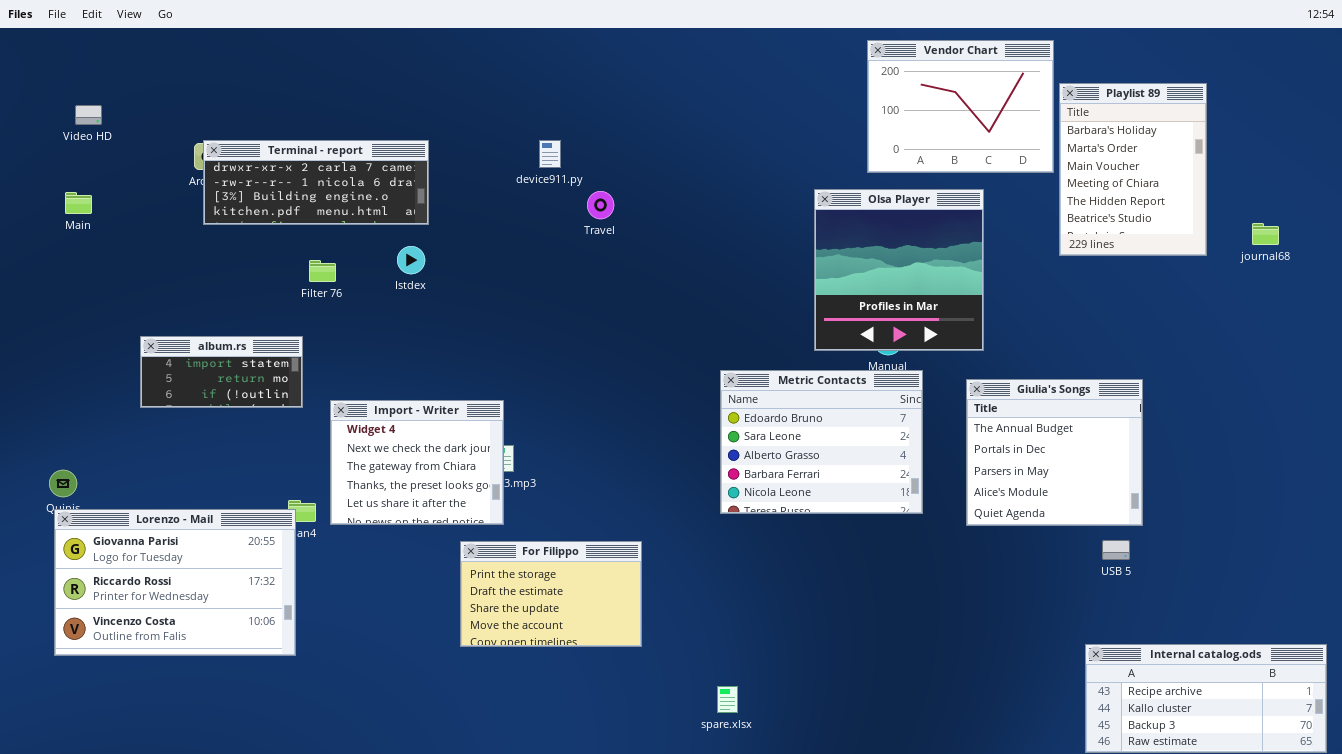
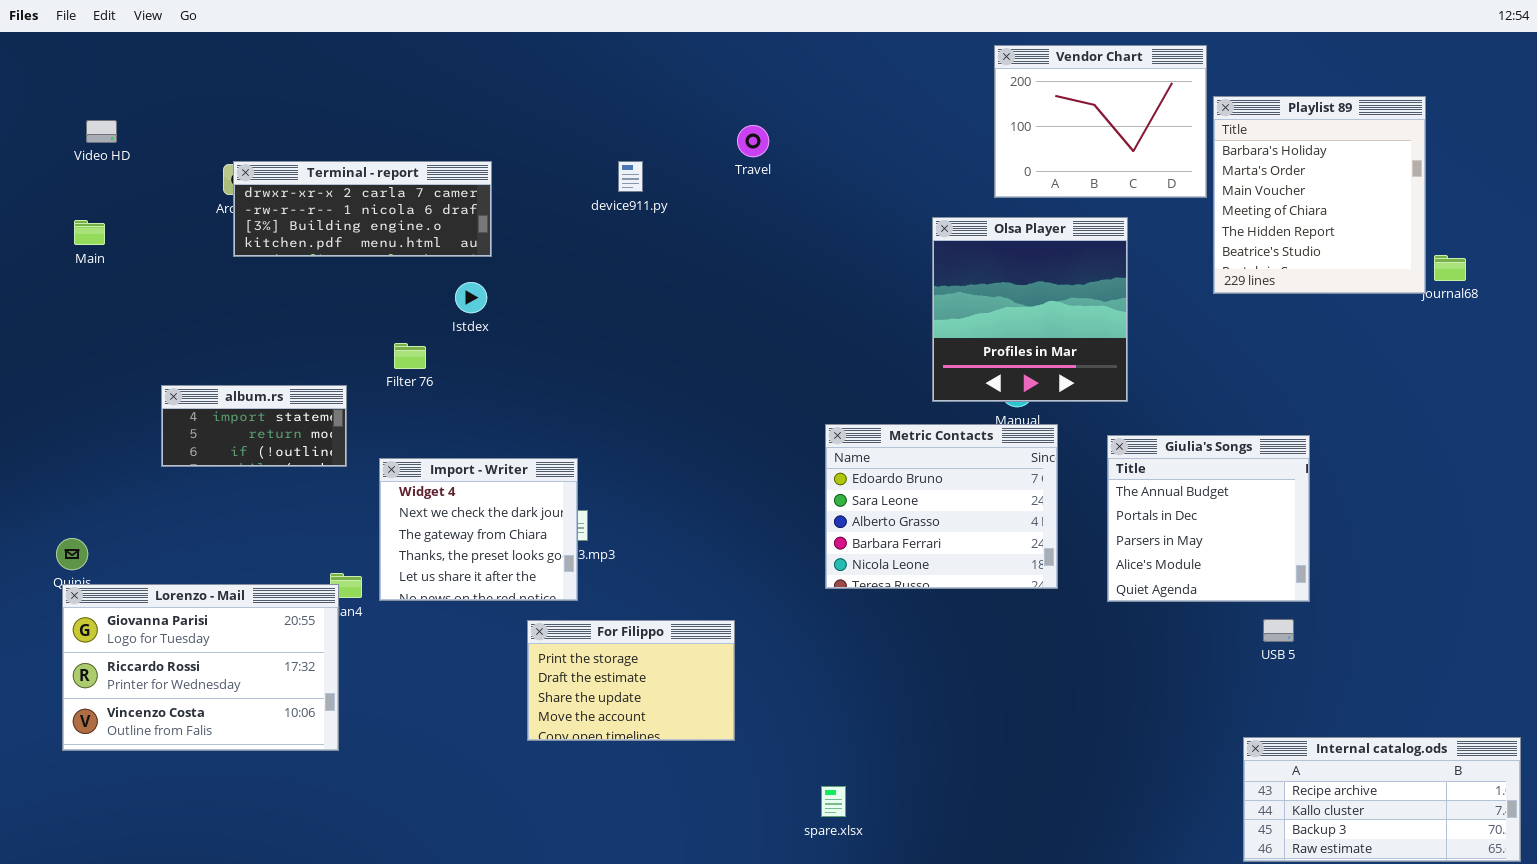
Playlist 89: [1059,83,1207,256] -> [1213,96,1426,294], resized
Travel: [587,191,614,219] -> [737,125,769,157], moved
Filter 76: [309,260,336,282] -> [394,343,426,369], moved

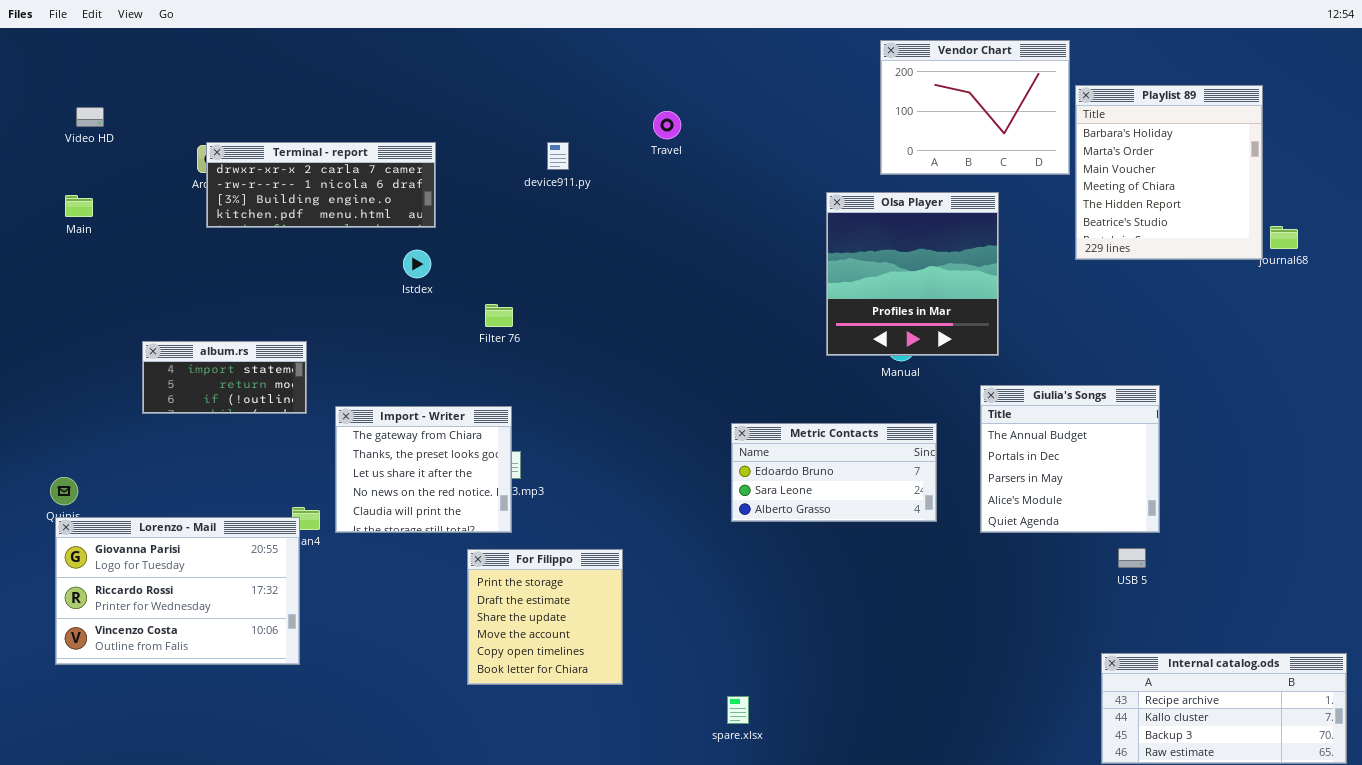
Filter 76: [394,343,426,369] -> [485,304,513,327], moved
Metric Contacts: [825,424,1058,589] -> [731,423,937,522], resized
Import - Writer: [379,458,578,601] -> [335,406,512,533], scrolled down 2 rows
For Filippo: [527,620,735,741] -> [467,549,623,685], resized

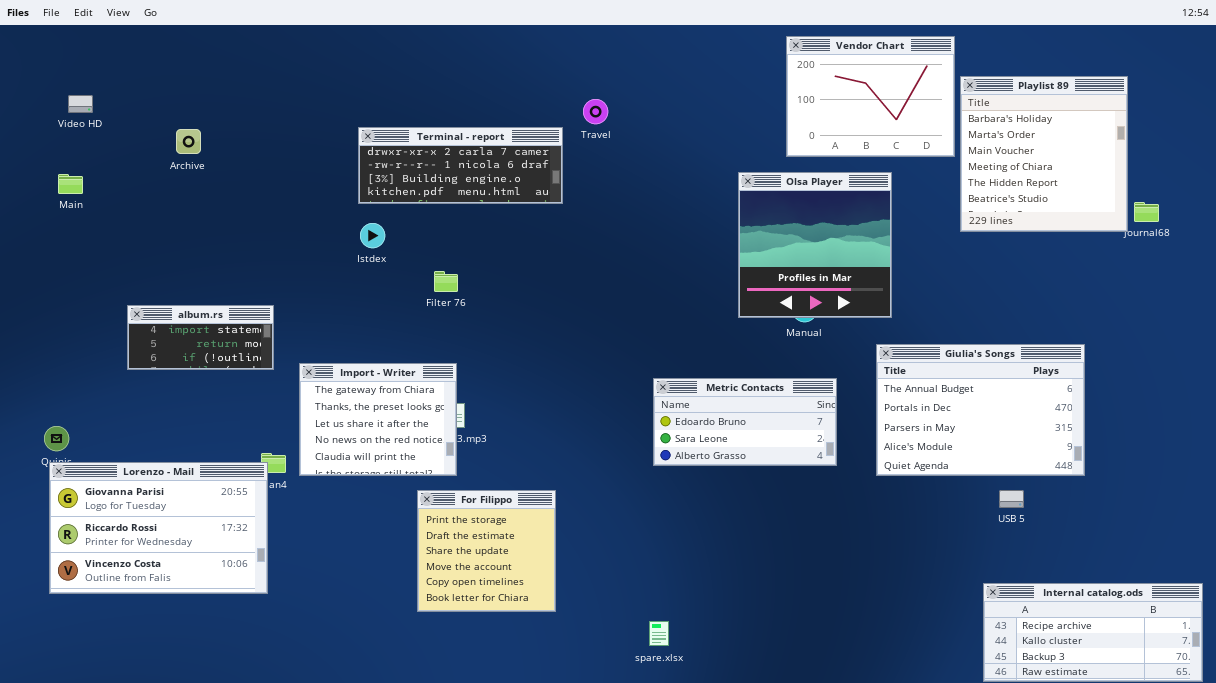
Terminal - report: [206,142,436,228] -> [358,127,563,204], moved
Giulia's Songs: [980,385,1160,533] -> [876,344,1085,476], resized

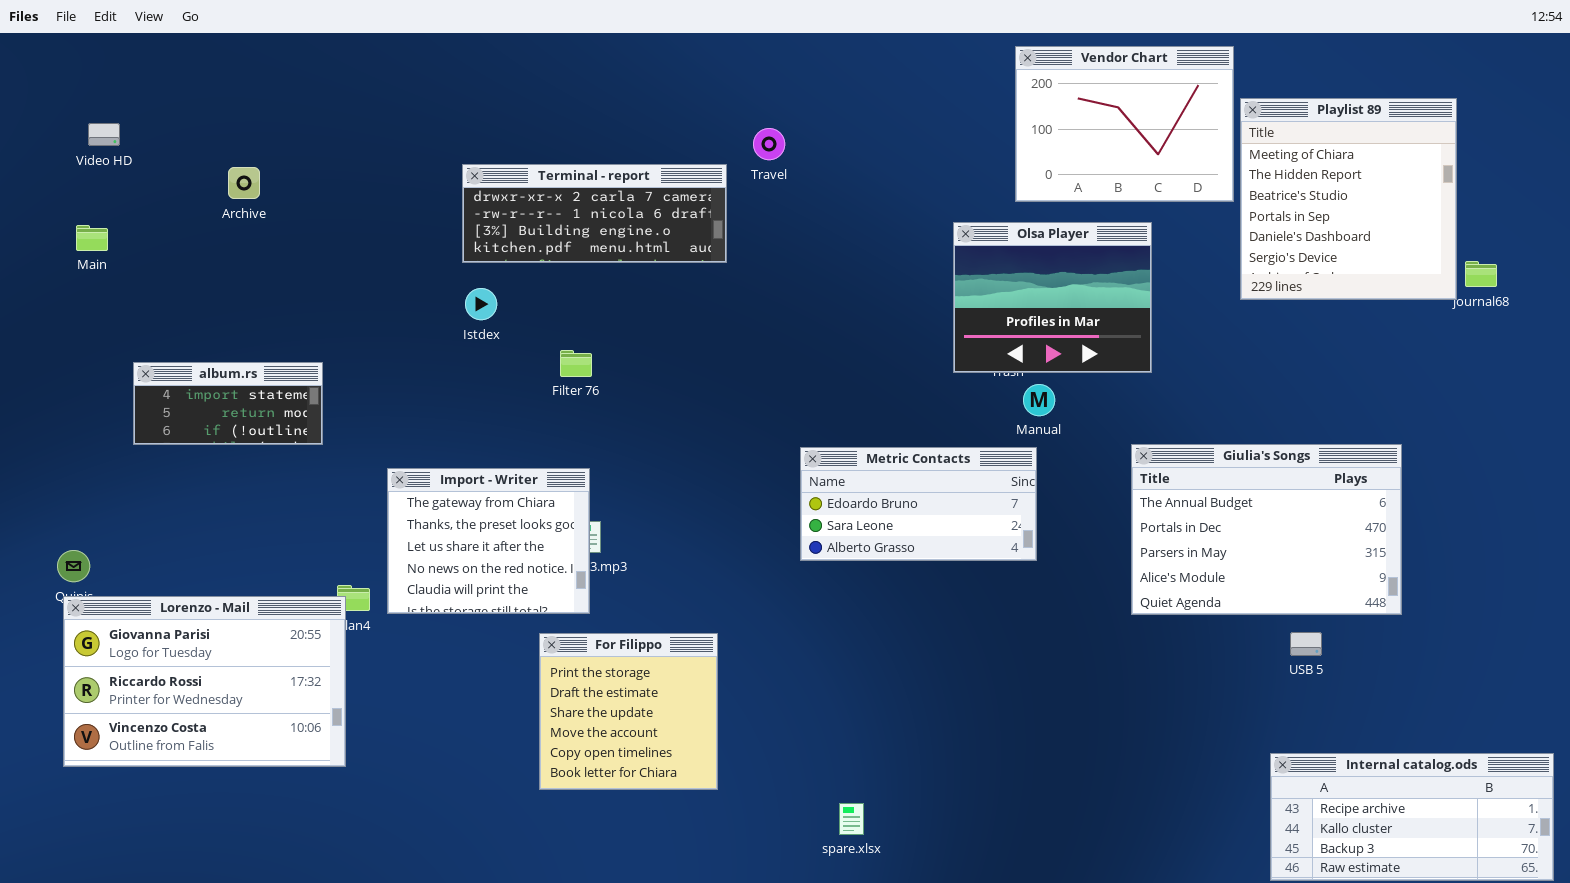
Playlist 89: [960,76,1128,232] -> [1240,98,1457,300], scrolled down 3 rows
Olsa Player: [738,172,892,318] -> [953,222,1152,373], resized
album.rs: [127,305,274,370] -> [133,362,323,445], moved
Metric Contacts: [653,378,837,466] -> [800,447,1037,561], moved

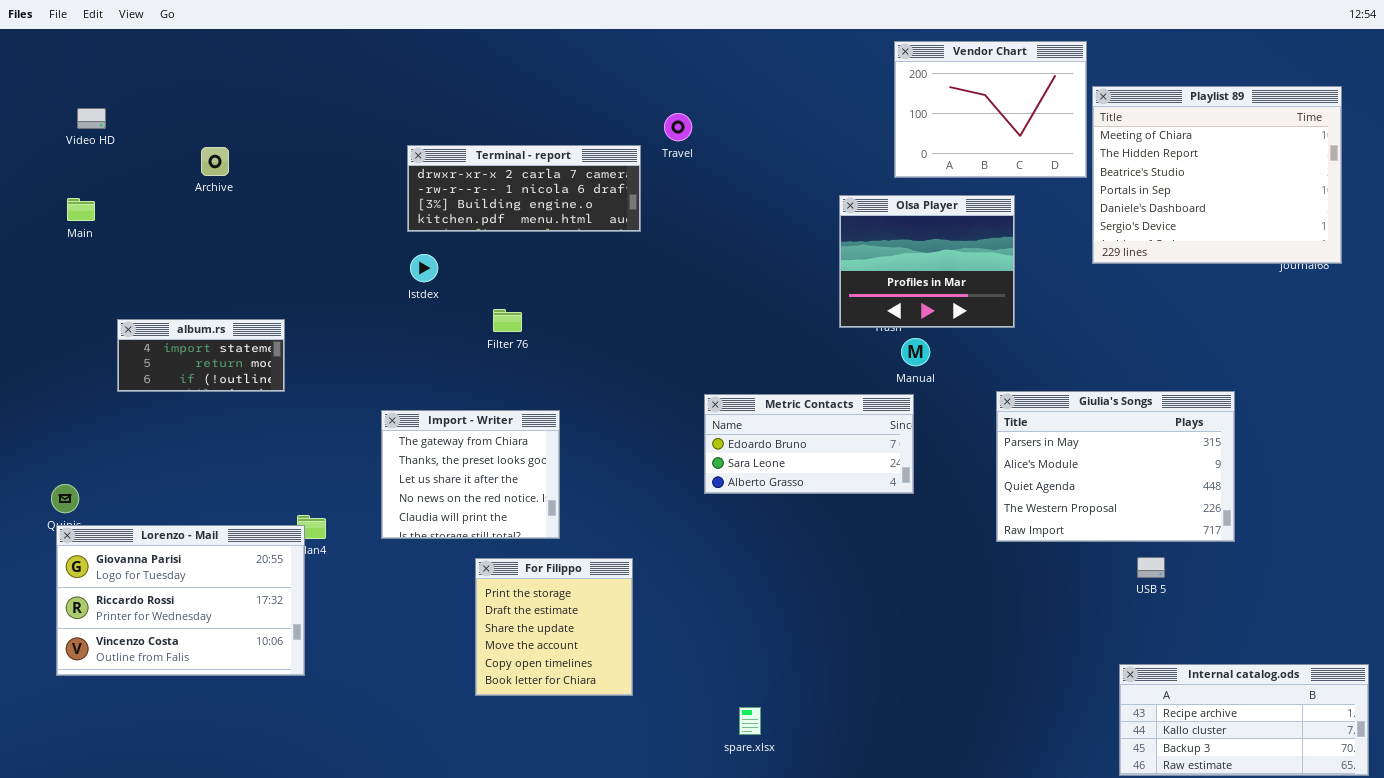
Playlist 89: [1240,98,1457,300] -> [1092,86,1342,264], resized
Giulia's Songs: [1131,444,1402,615] -> [996,391,1235,542], scrolled down 2 rows
Import - Writer: [387,468,590,614] -> [381,410,560,539], moved

